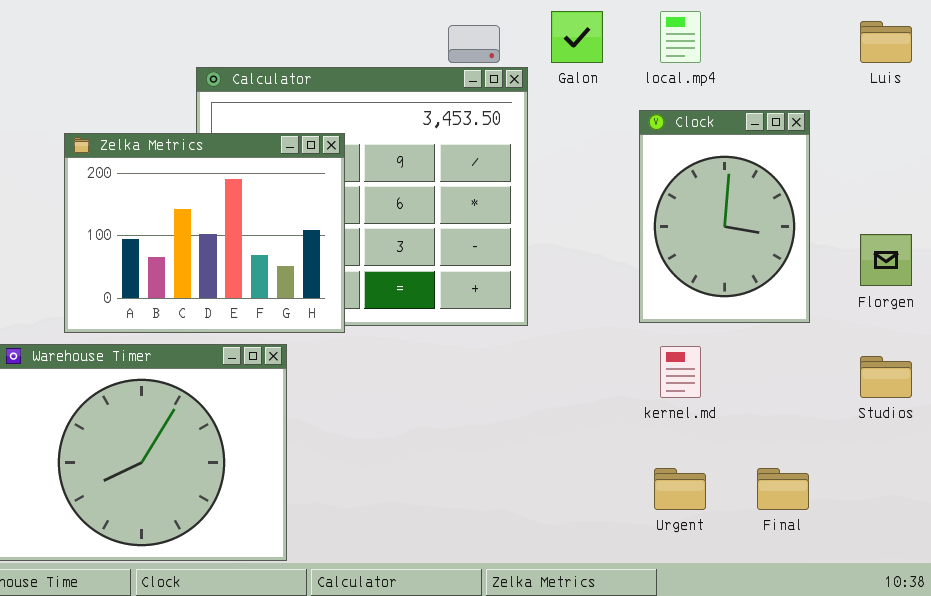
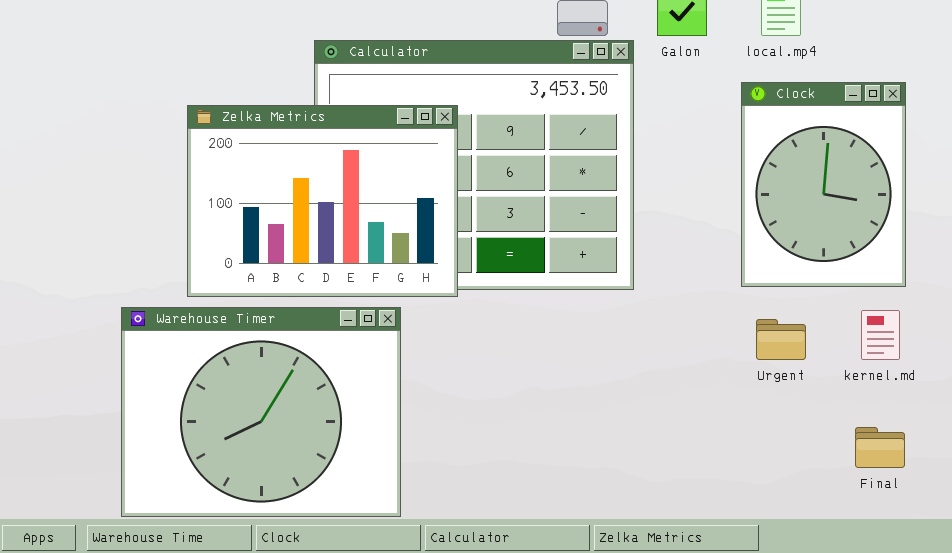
kernel.md: [660,346,701,398] -> [861,310,900,360], moved
Urgent: [654,468,706,510] -> [756,319,806,360], moved

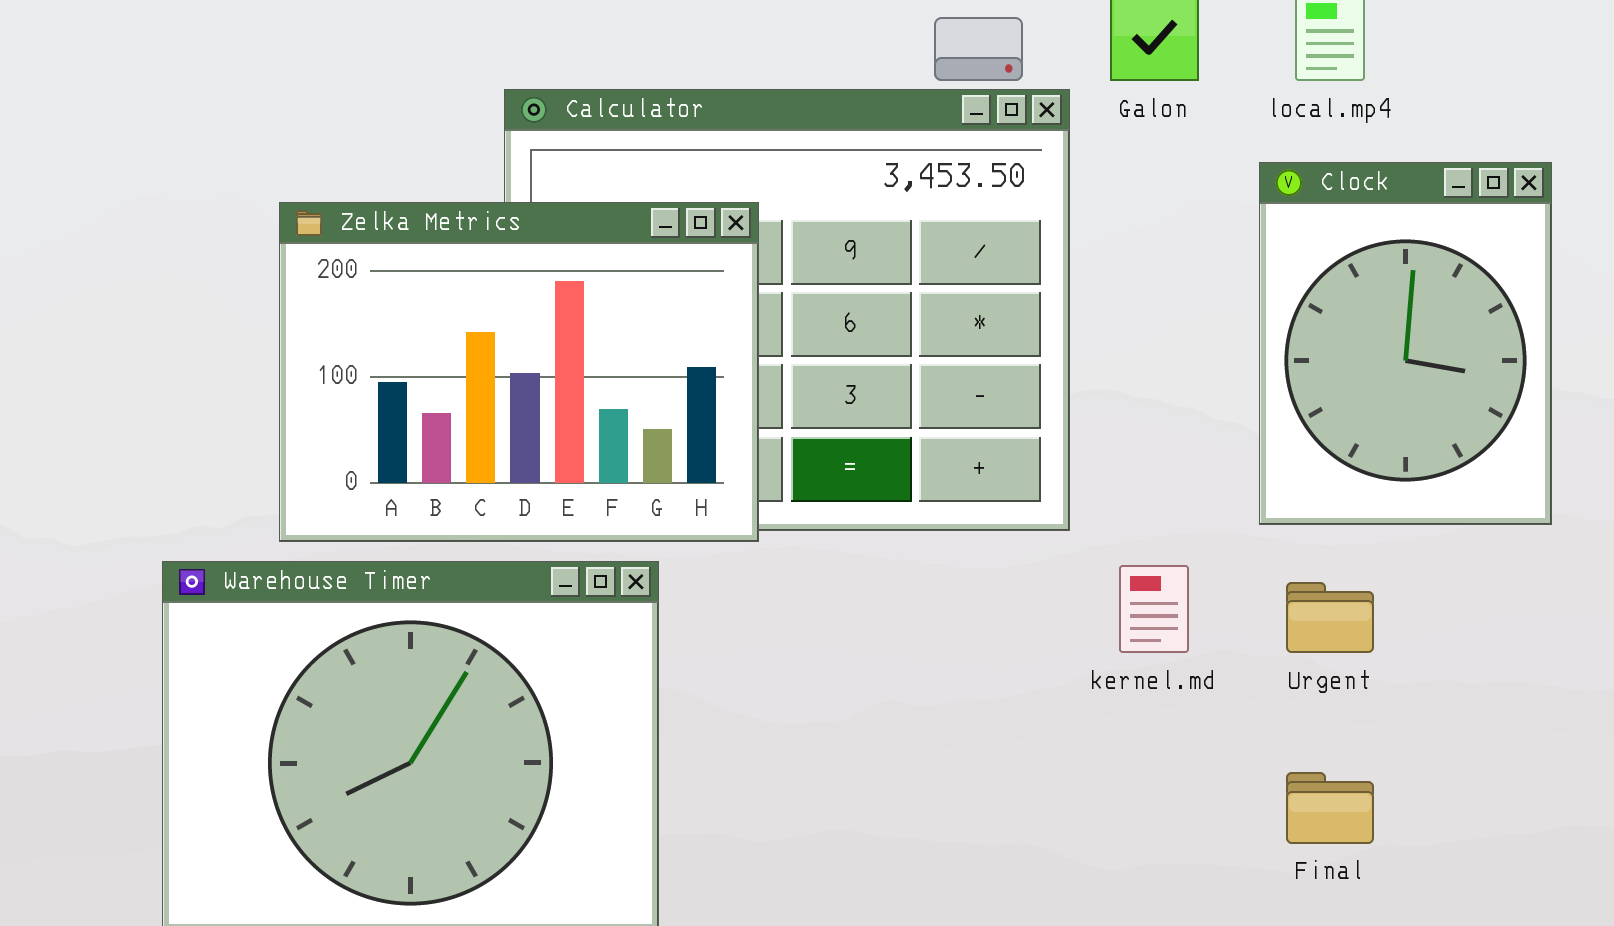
kernel.md: [861,310,900,360] -> [1119,565,1189,653], moved
Final: [855,427,905,468] -> [1286,772,1374,844], moved

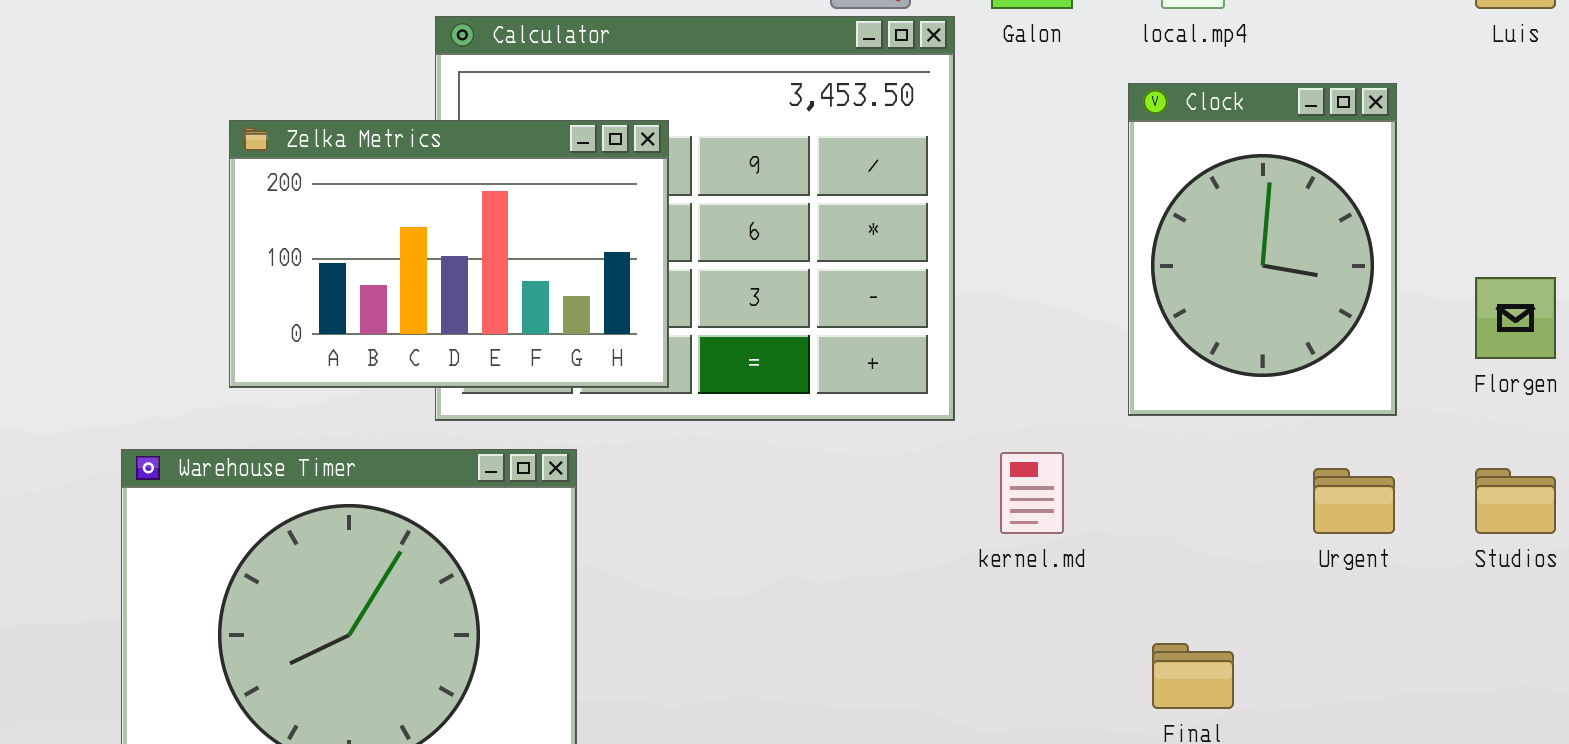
Zelka Metrics: [279,202,759,542] -> [229,120,669,388], resized
Urgent: [1286,582,1374,653] -> [1313,468,1395,534], moved

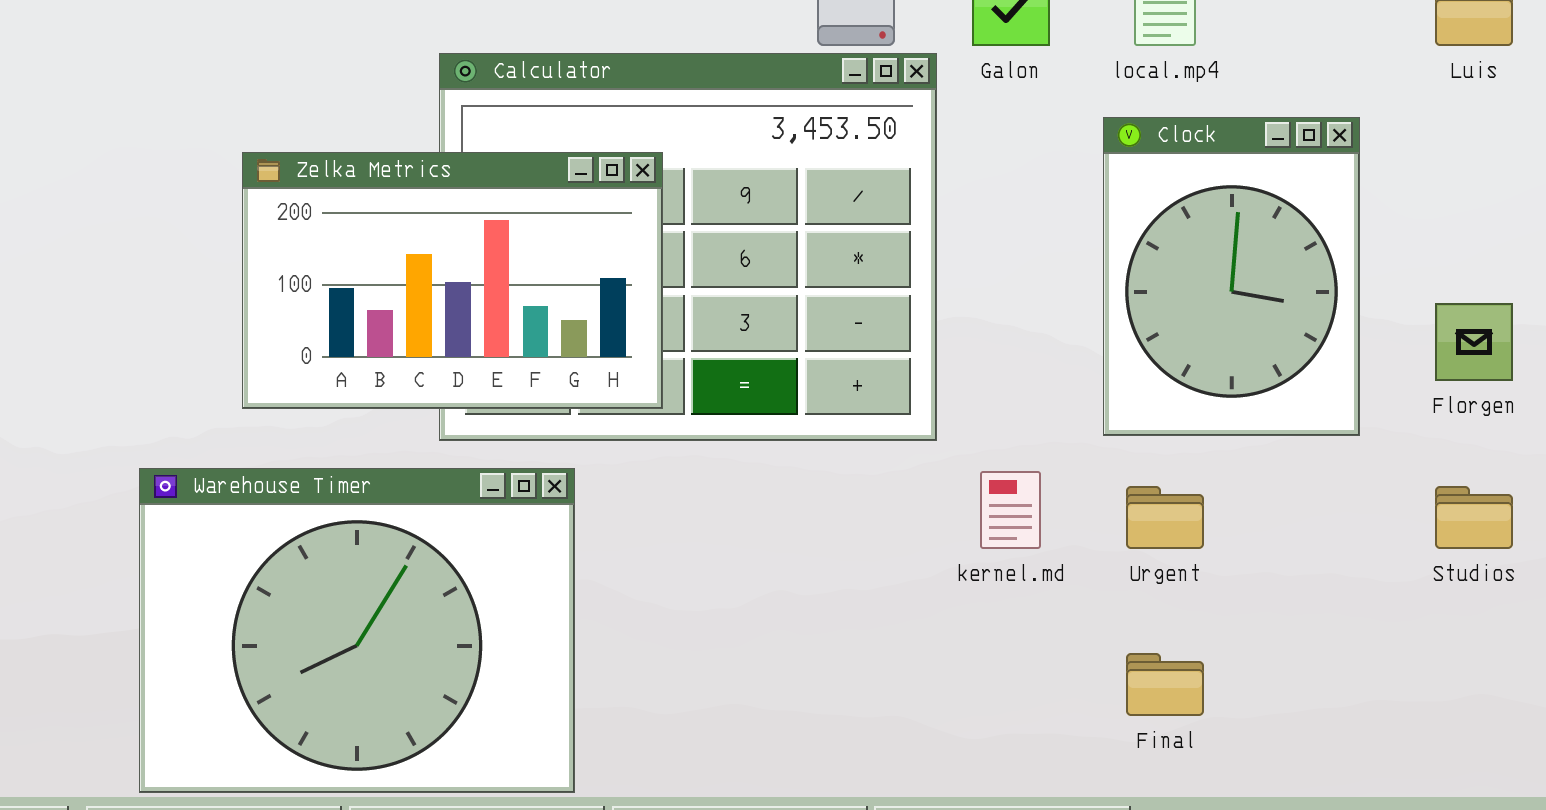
Urgent: [1313,468,1395,534] -> [1126,486,1204,549], moved

